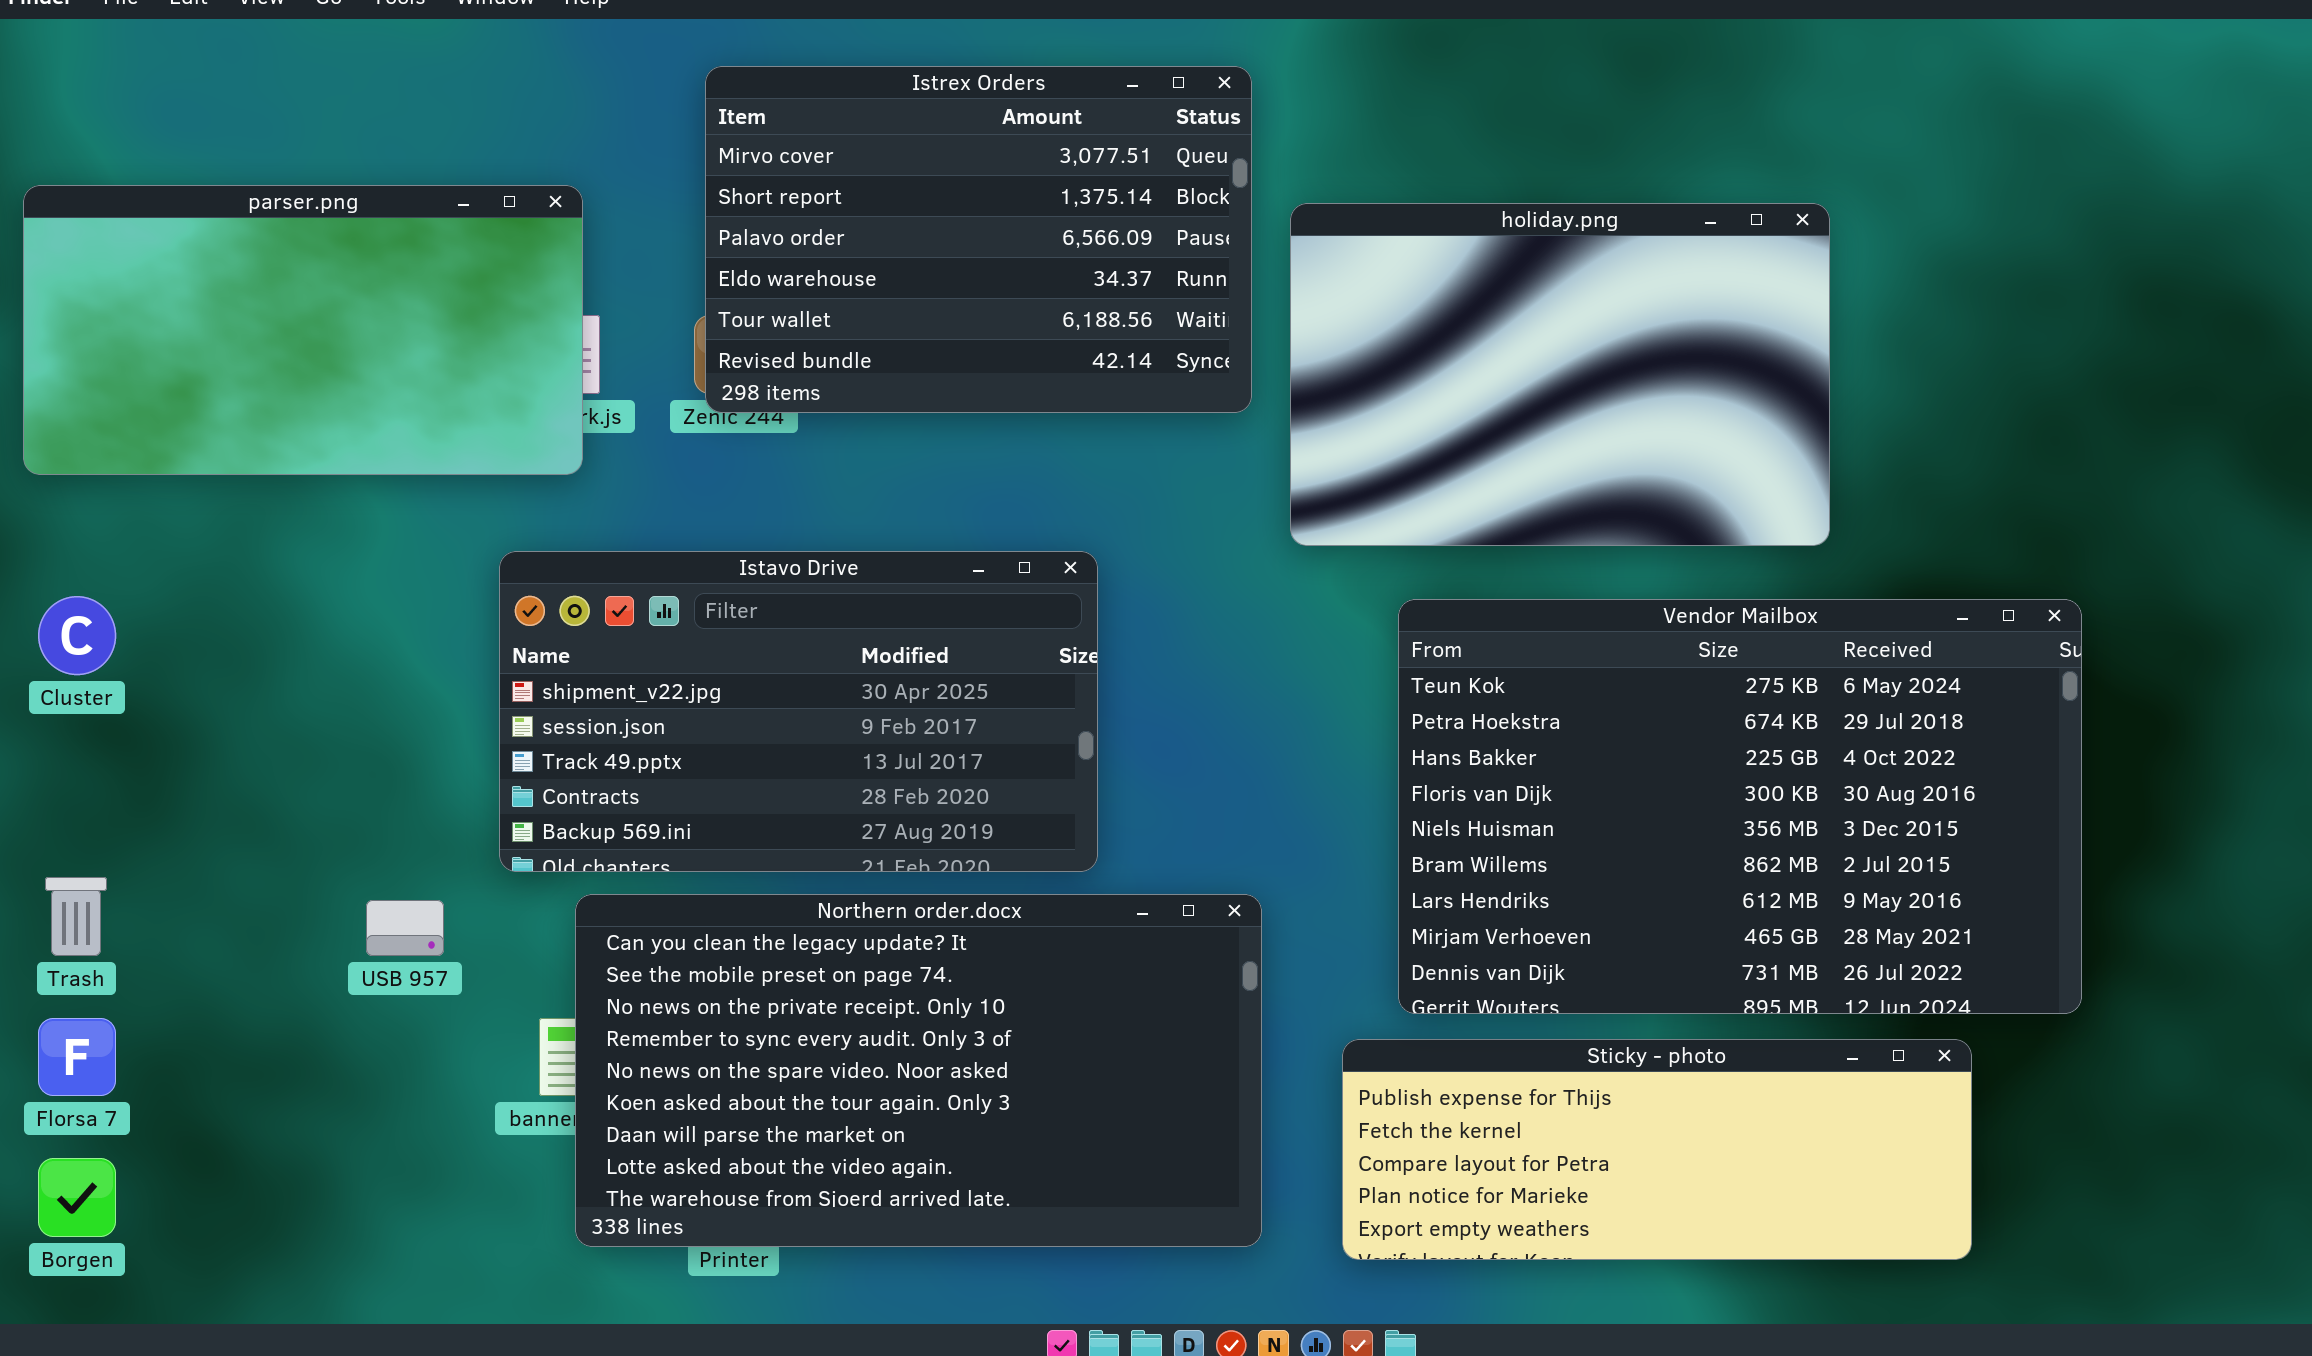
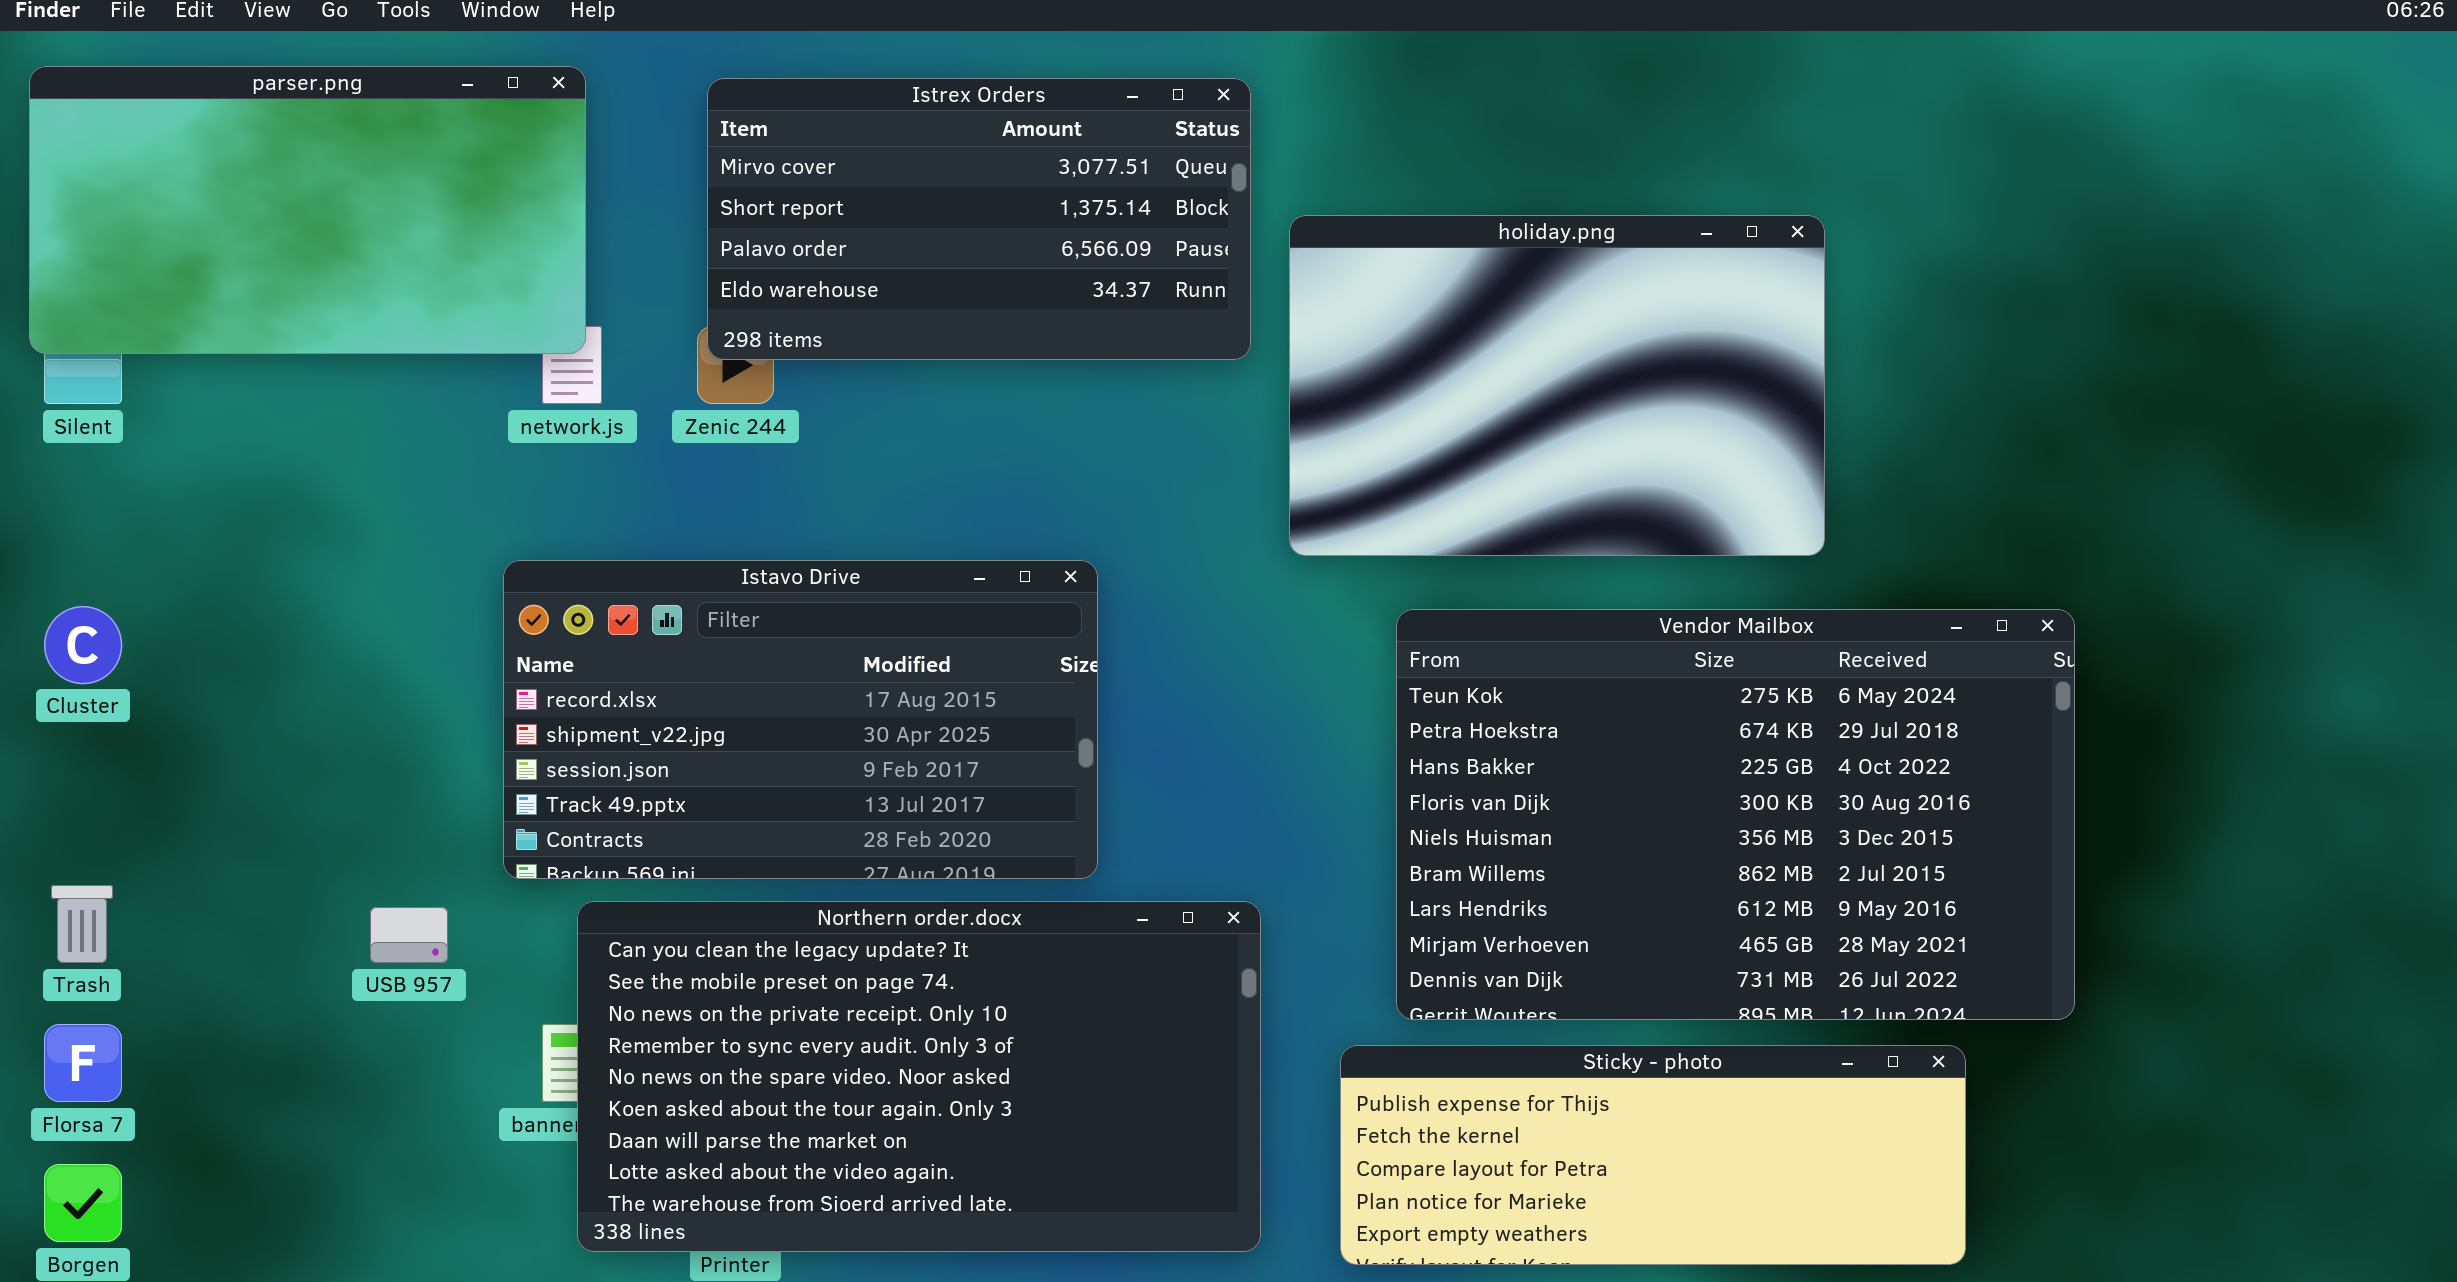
Istrex Orders: [705,66,1252,413] -> [707,78,1251,360], resized
parser.png: [23,185,583,475] -> [29,66,586,354], moved
Istavo Drive: [499,551,1098,872] -> [503,560,1098,879], scrolled up 1 row

